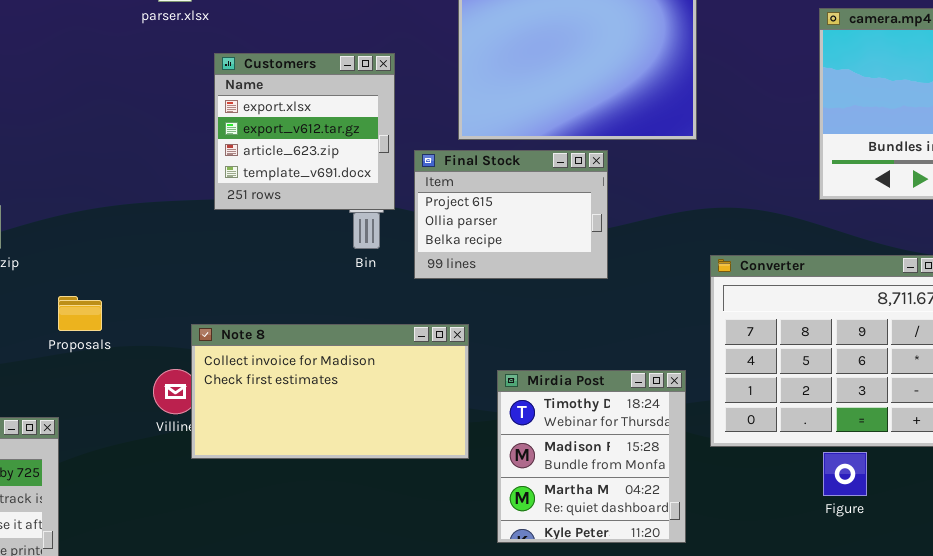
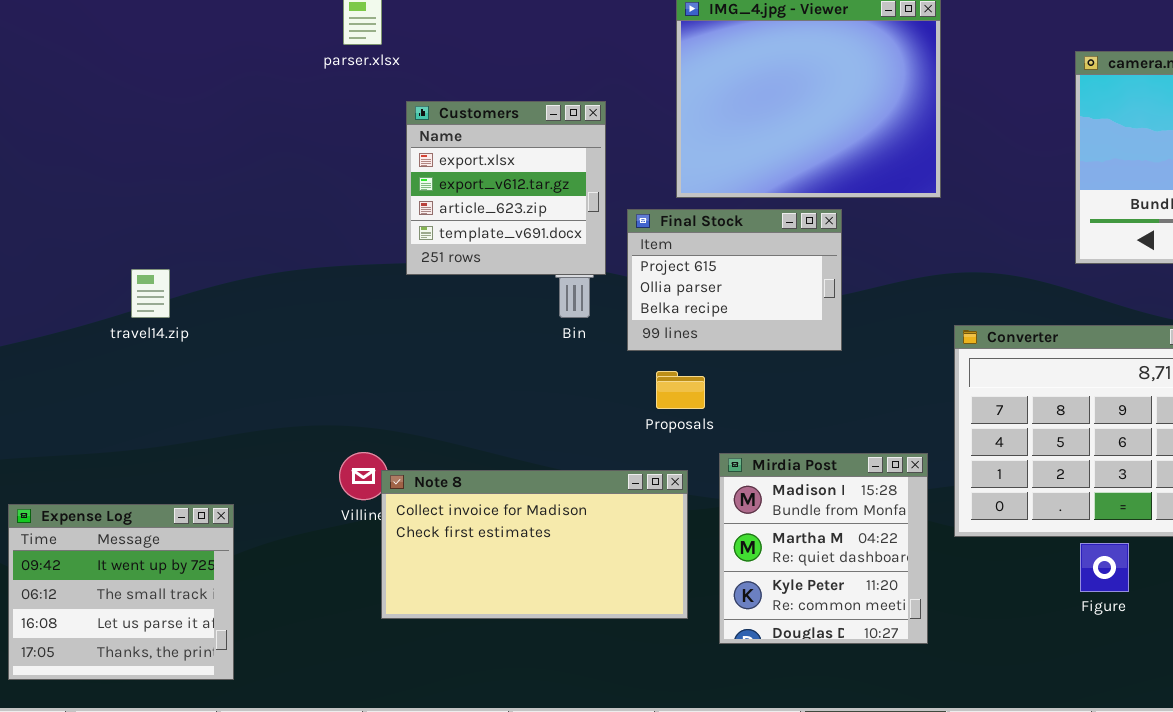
Proposals: [58,296,102,331] -> [656,371,705,409], moved
Note 8: [191,324,469,459] -> [381,470,688,619], moved
Mirdia Post: [497,370,686,543] -> [719,453,928,644], scrolled down 1 row

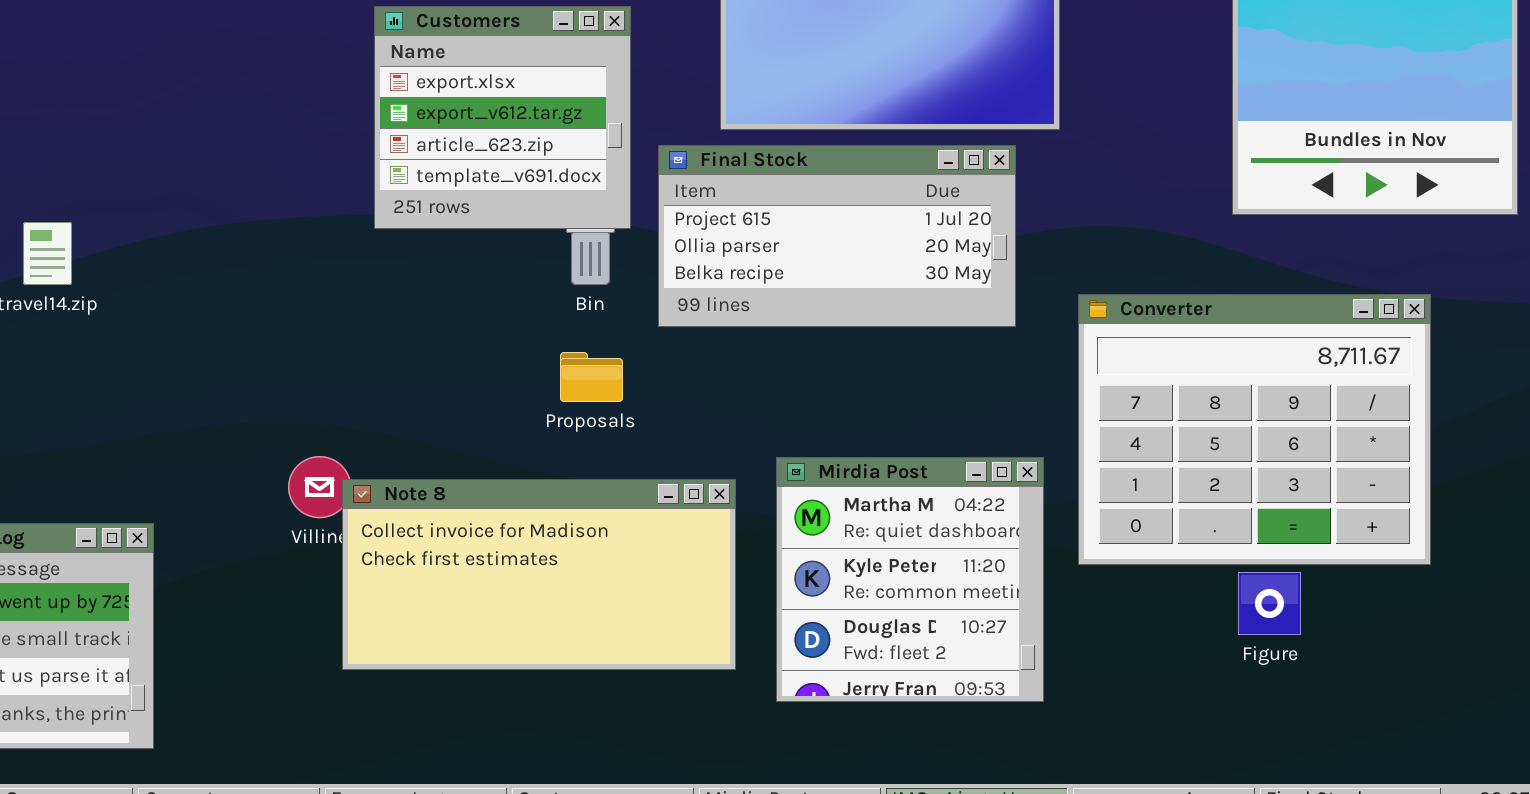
Final Stock: [627,209,842,351] -> [658,145,1016,327], resized
Proposals: [656,371,705,409] -> [560,352,623,402], moved
Mirdia Post: [719,453,928,644] -> [776,457,1044,702], scrolled down 1 row

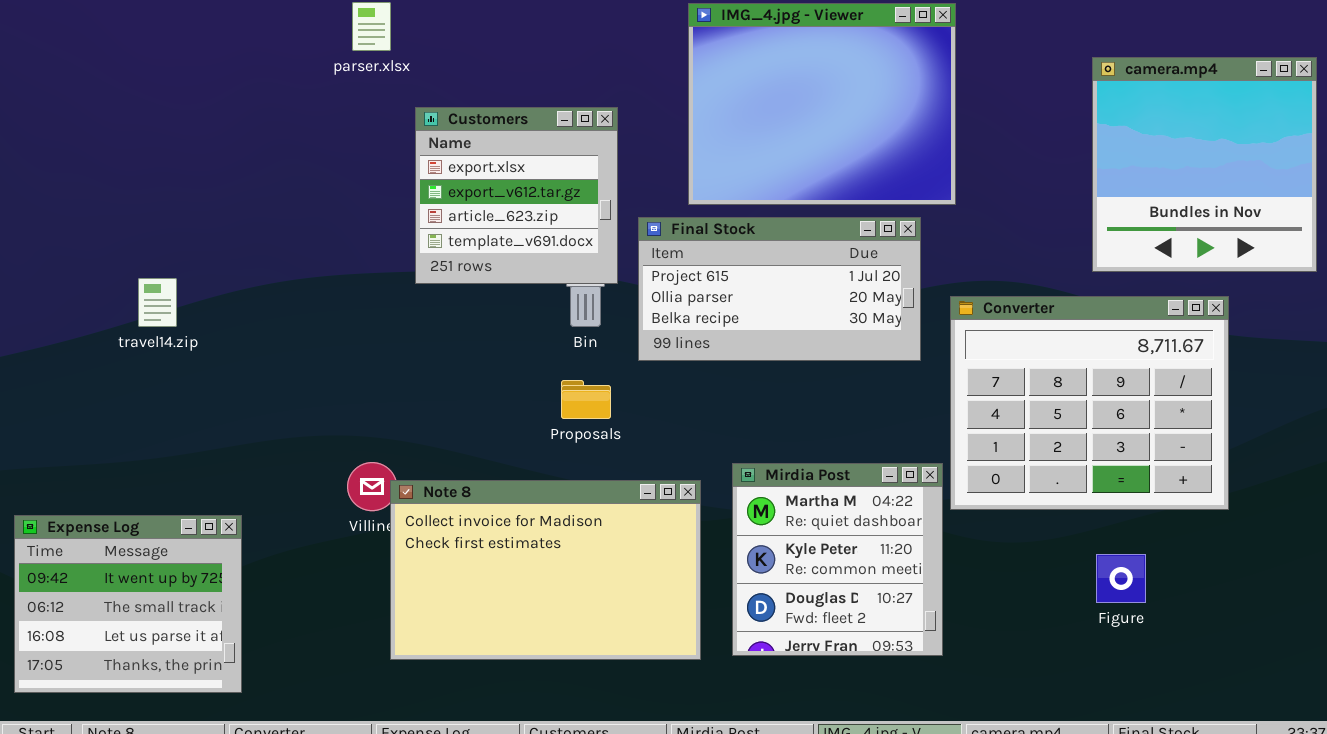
Converter: [1078,294,1431,565] -> [950,296,1229,510], moved
Note 8: [342,479,736,670] -> [390,480,701,660], resized

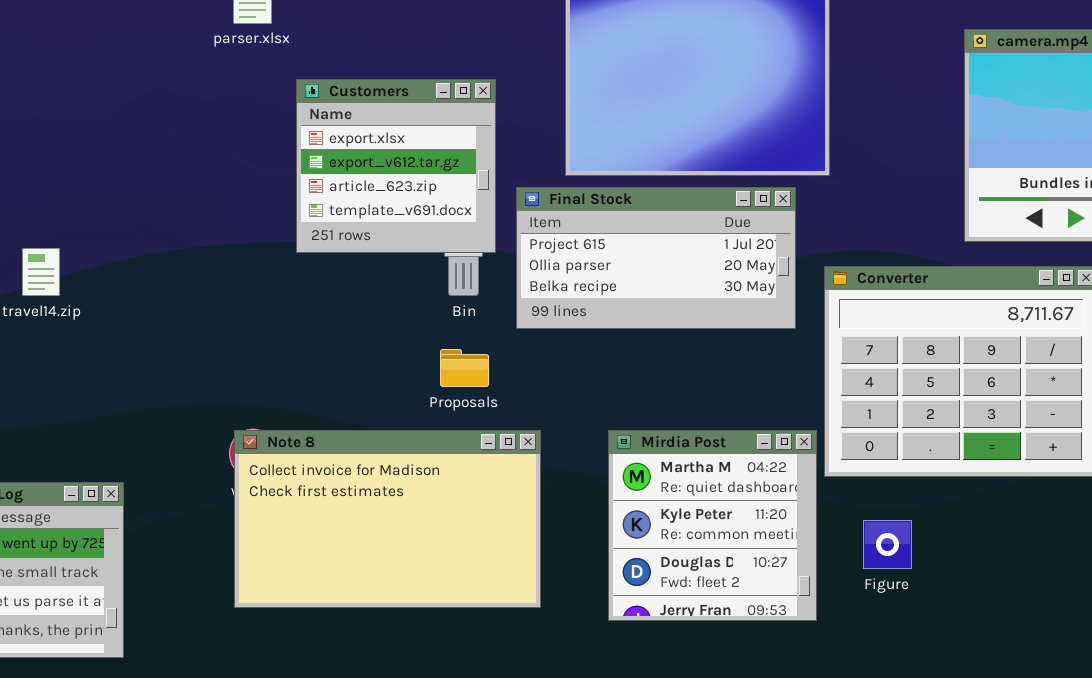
Note 8: [390,480,701,660] -> [234,430,541,608], moved
Figure: [1096,554,1146,603] -> [863,520,912,569], moved

